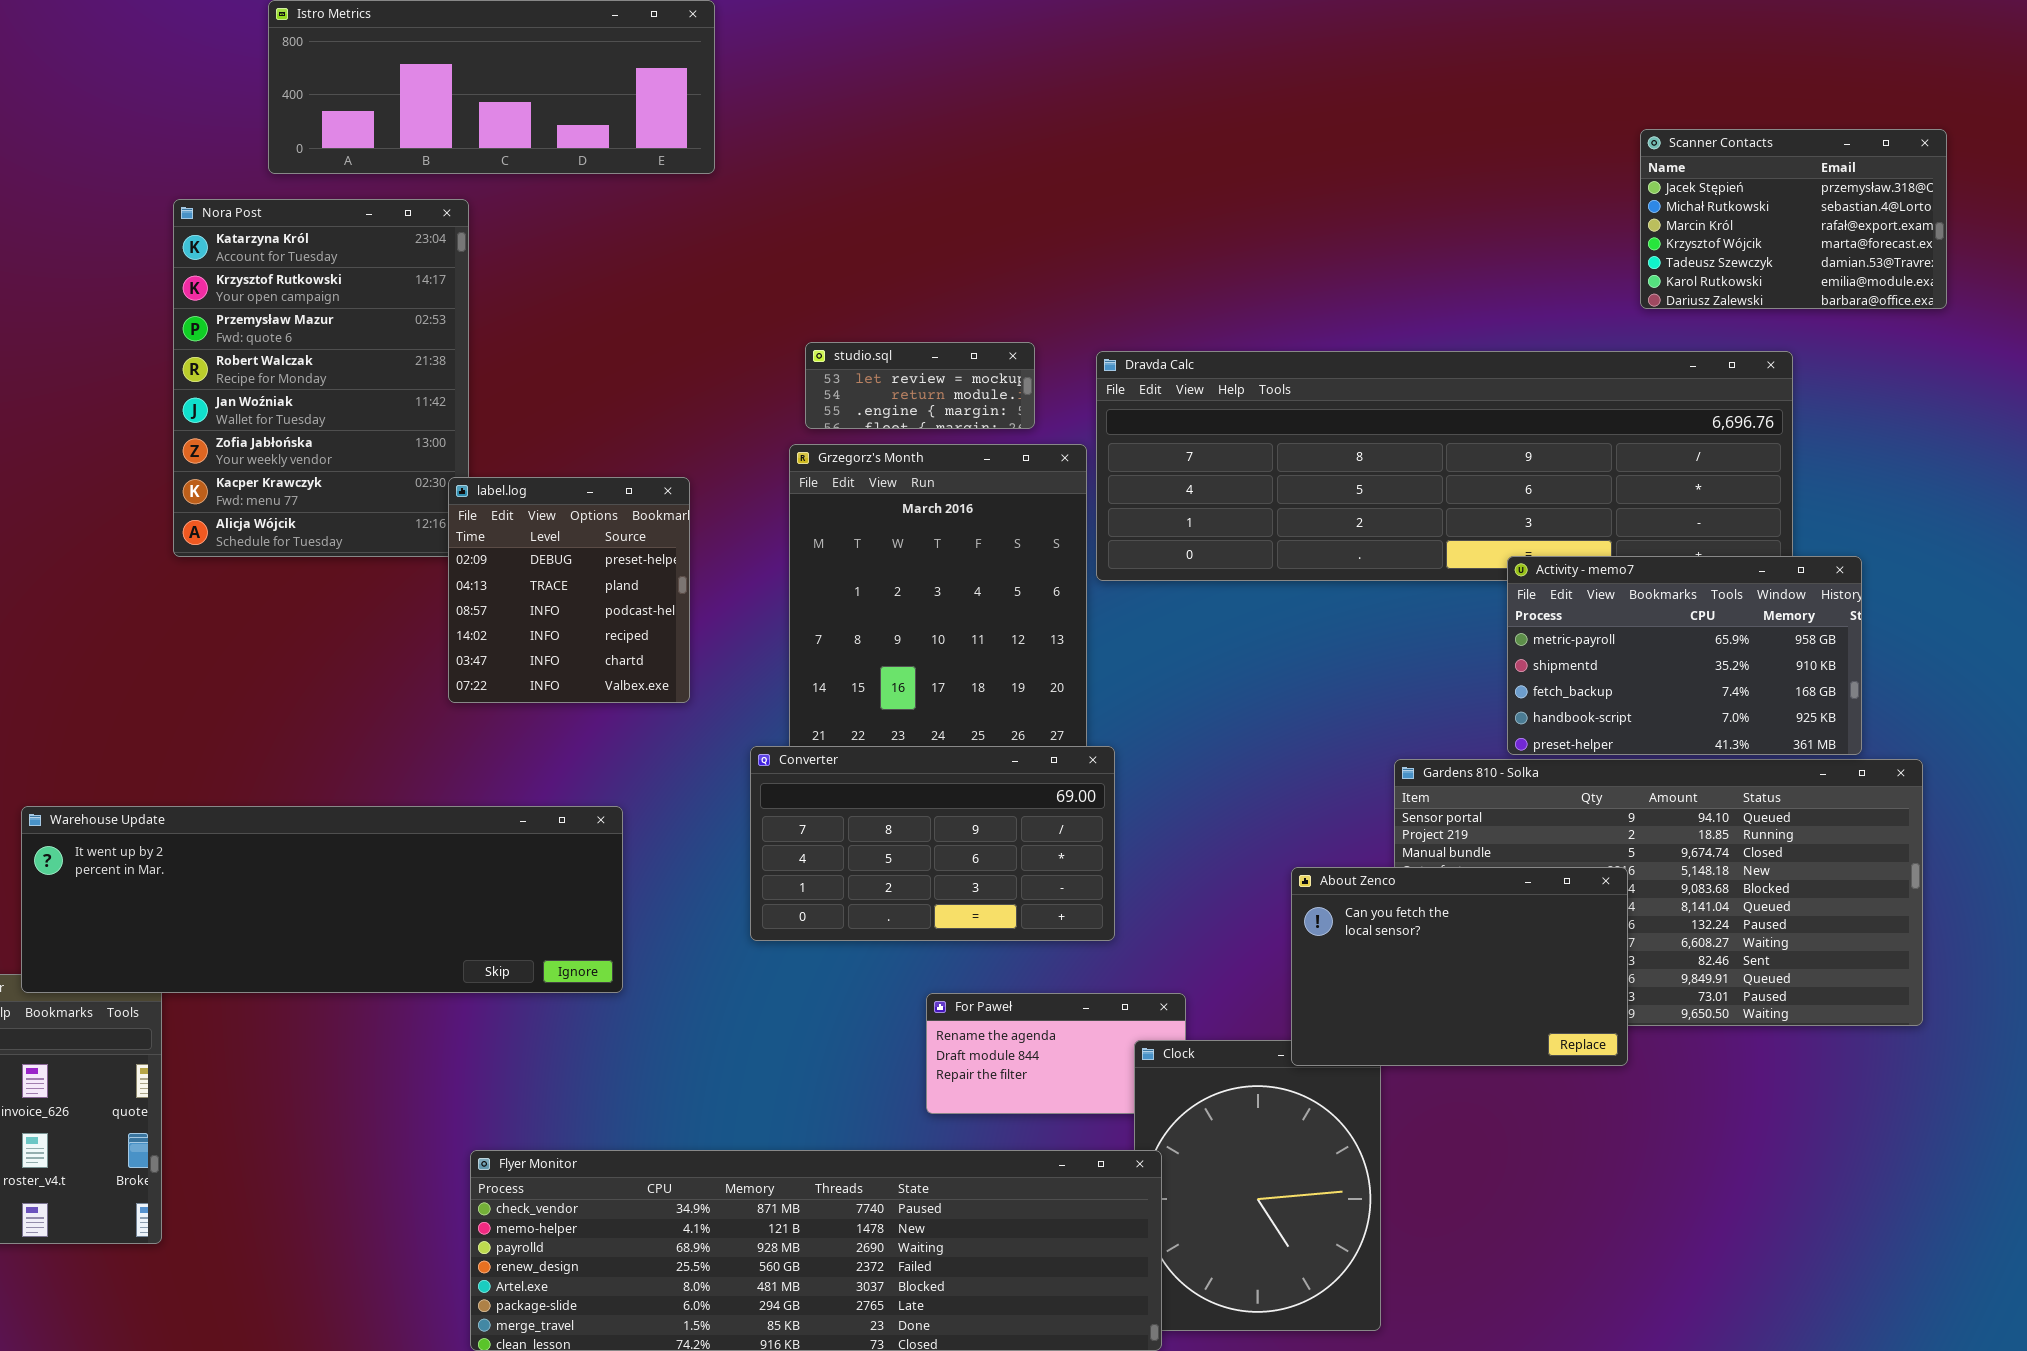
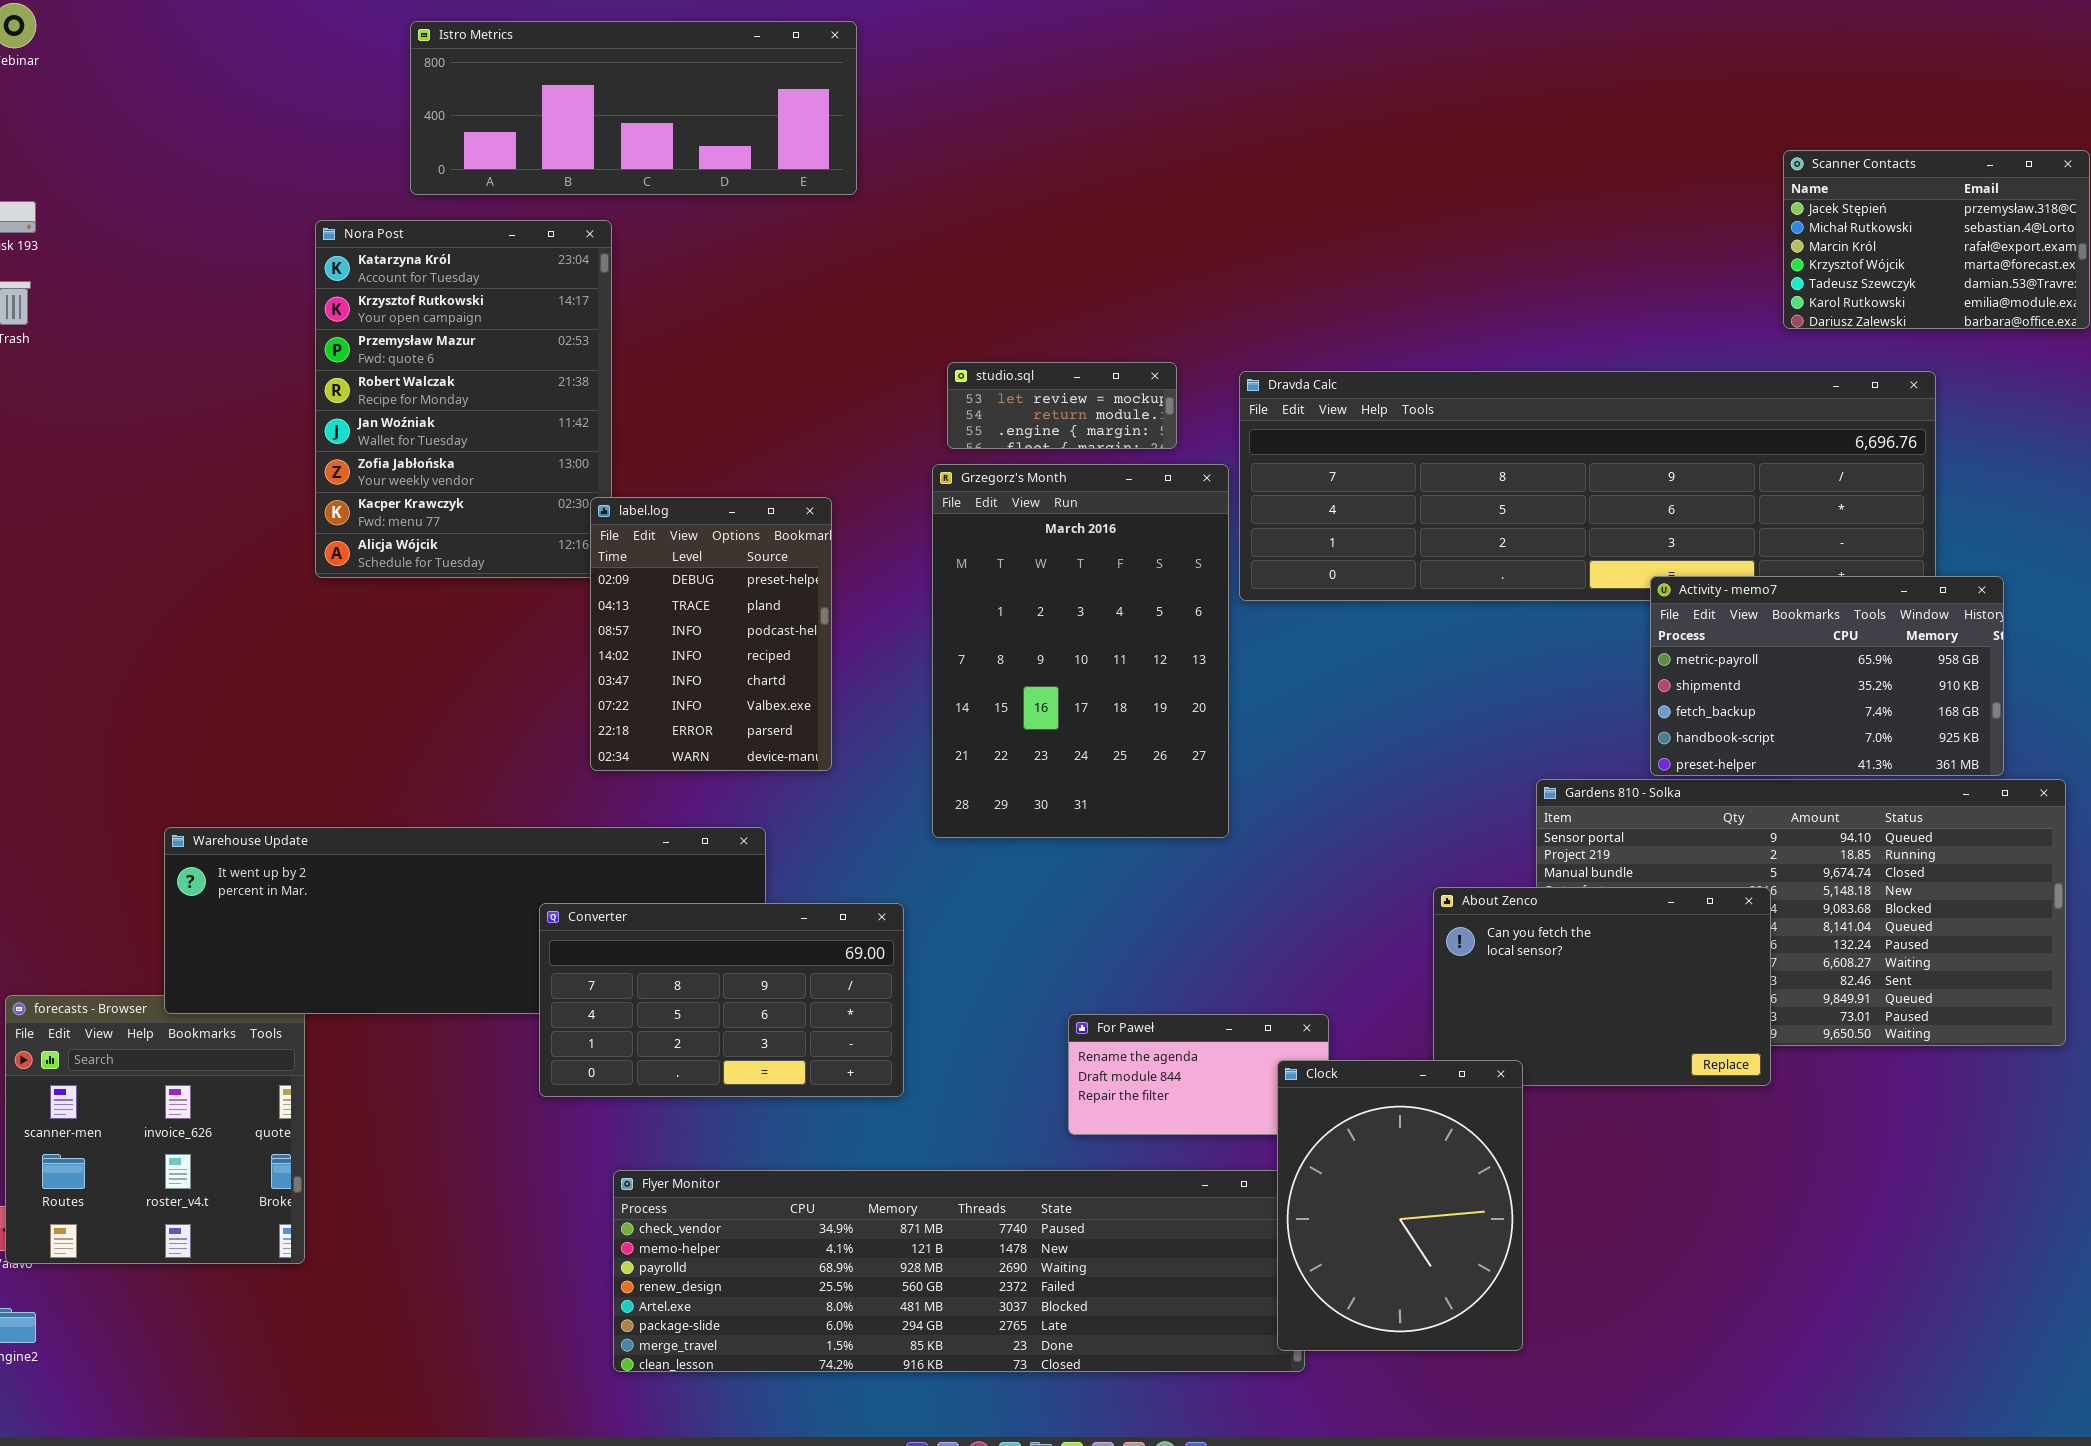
label.log: [448,477,690,703] -> [590,497,832,771], resized
Converter: [750,746,1115,941] -> [539,903,904,1097], moved
Clock: [1134,1040,1381,1331] -> [1277,1060,1523,1351], raised

